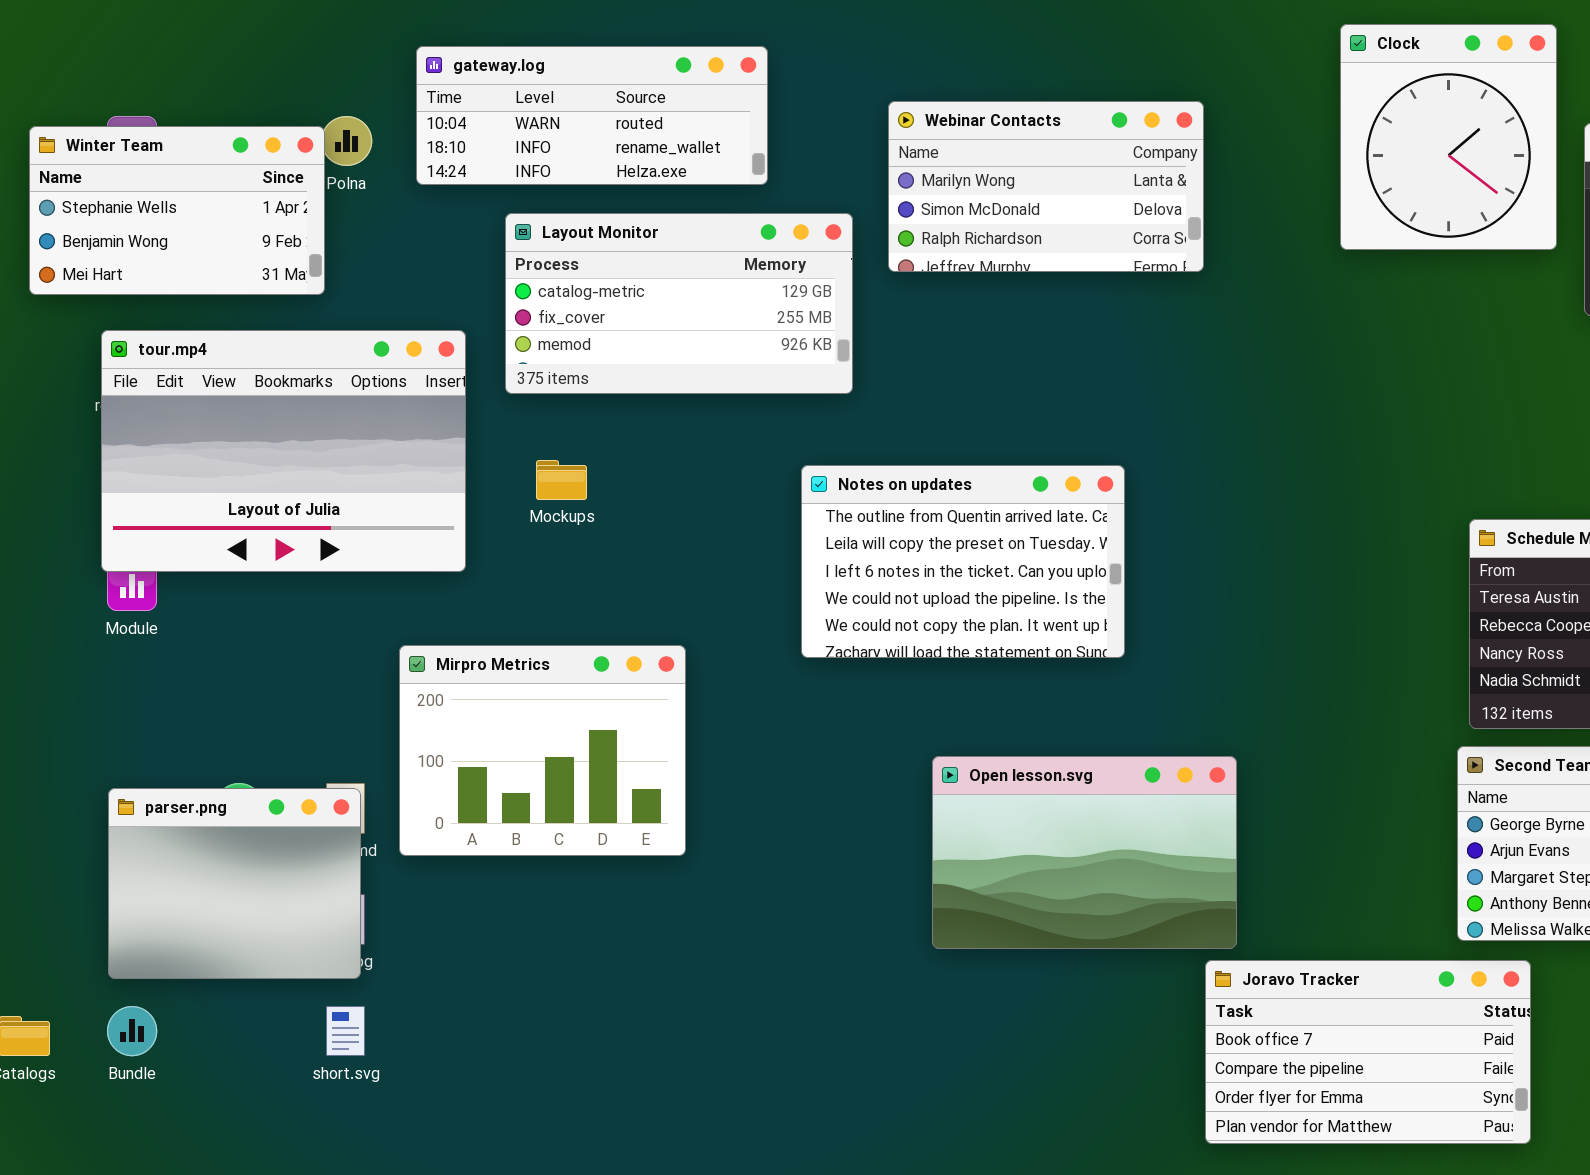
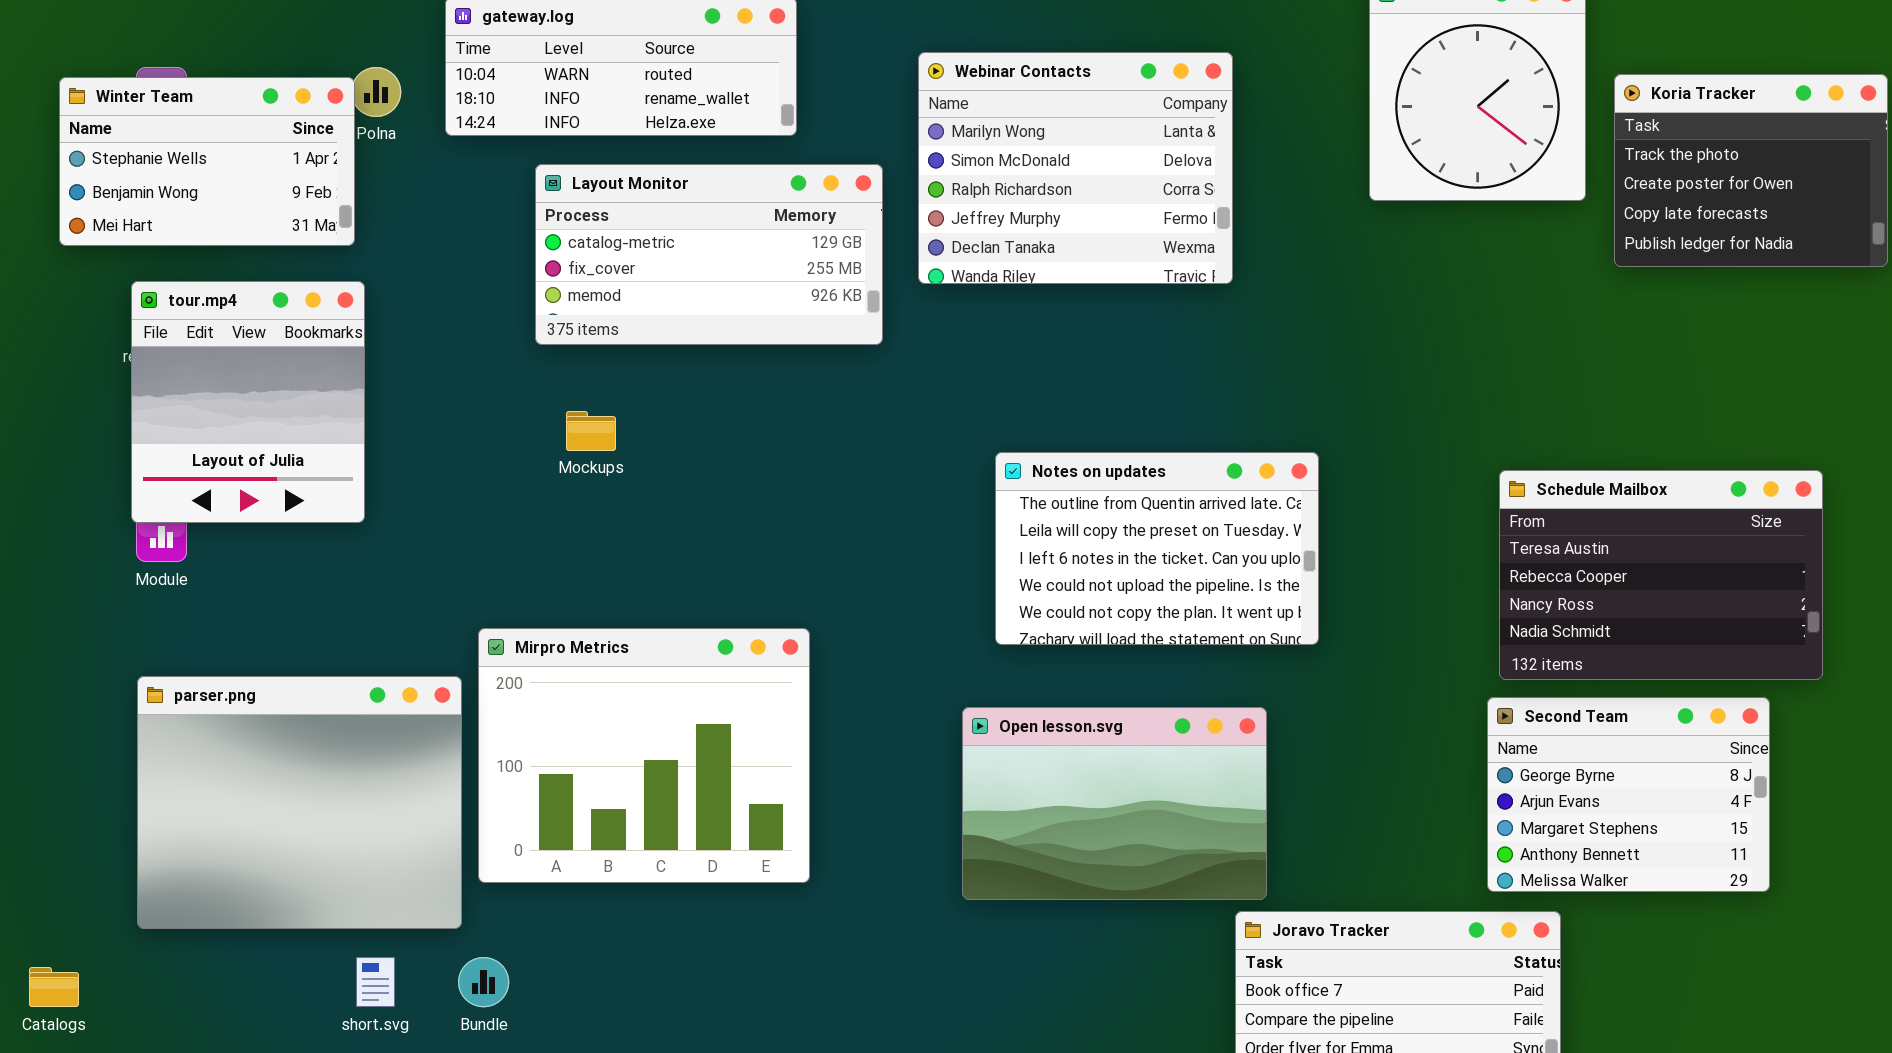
Webinar Contacts: [888,101,1204,272] -> [918,52,1233,284], resized
tour.mp4: [101,330,466,572] -> [131,281,365,523], resized
Notes on updates: [801,465,1125,658] -> [995,452,1319,645], moved
Mirpro Metrics: [399,645,686,856] -> [478,628,810,883], moved, resized
parser.png: [108,788,361,979] -> [137,676,462,929], resized
Bundle: [107,1006,157,1056] -> [458,957,509,1007], moved

